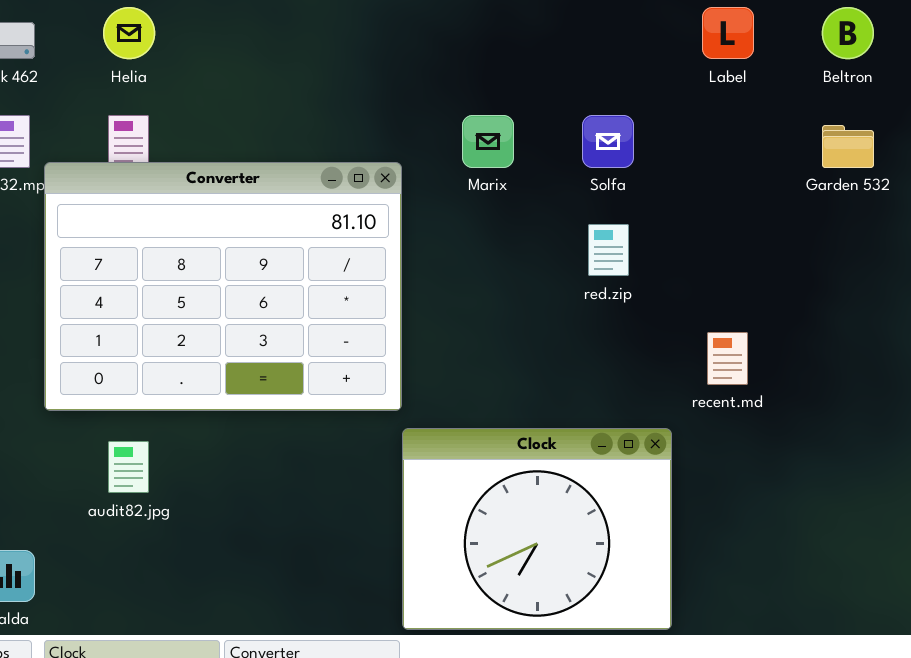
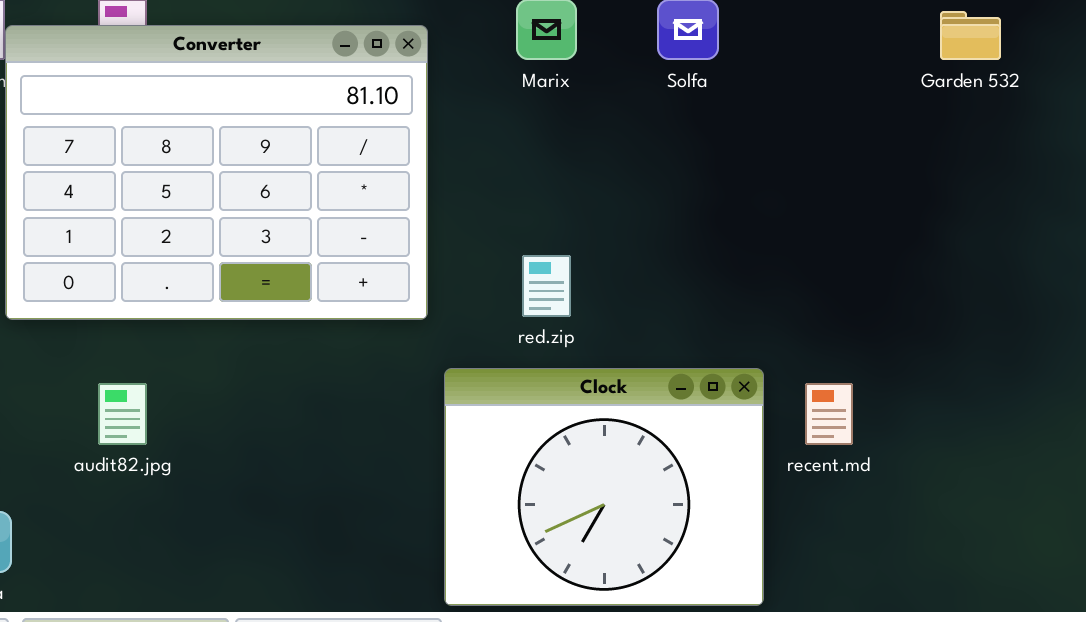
Converter: [44,162,402,411] -> [5,25,428,320], moved
red.zip: [588,224,629,276] -> [522,255,571,317], moved
recent.md: [707,332,748,385] -> [805,383,853,445], moved

